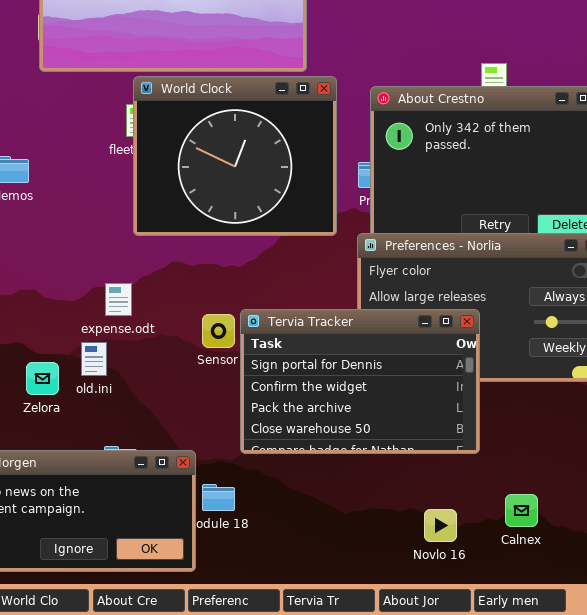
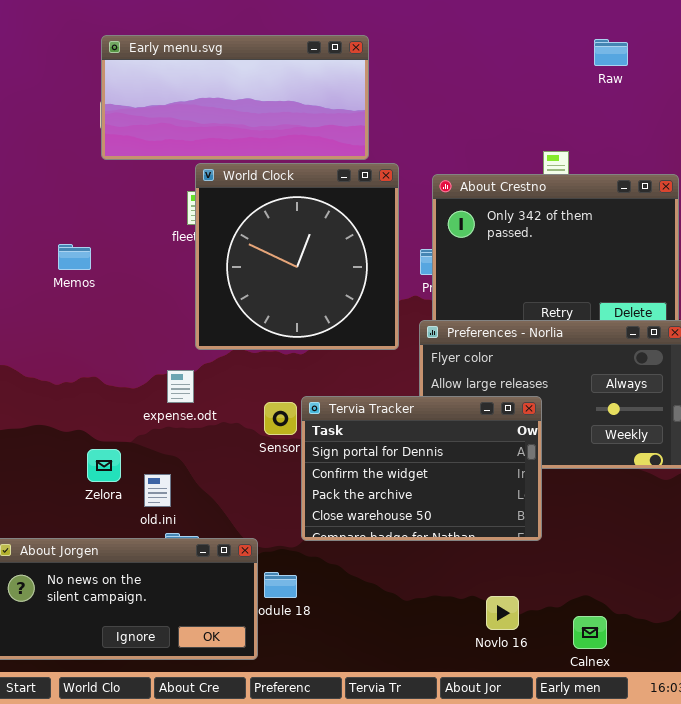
World Clock: [133,76,337,236] -> [195,163,399,350], resized
old.ini: [81,342,107,376] -> [144,474,171,507], moved
Calnex: [505,494,538,527] -> [573,616,607,649], moved

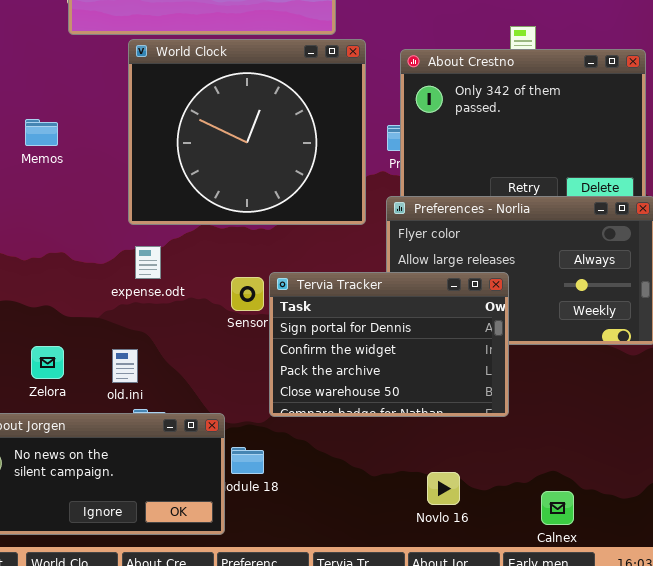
World Clock: [195,163,399,350] -> [128,39,366,225], resized
Zelora: [87,449,121,482] -> [31,346,64,379], moved
Novlo 16: [486,596,519,630] -> [427,472,460,505], moved

